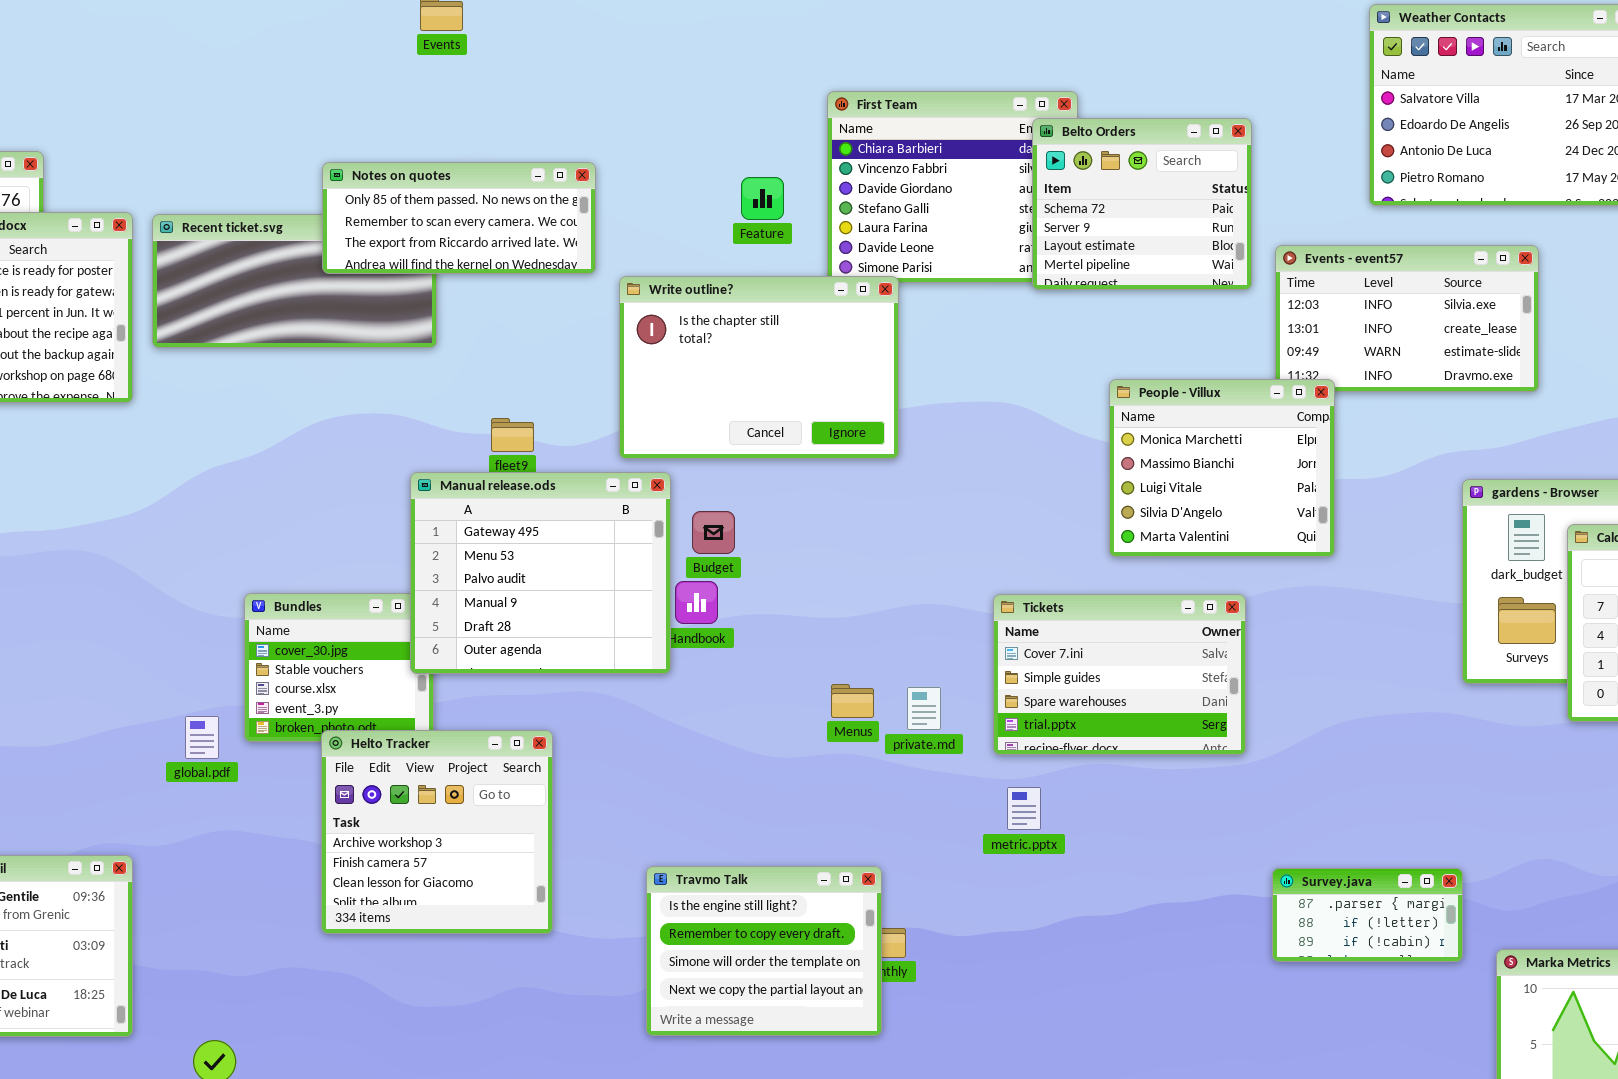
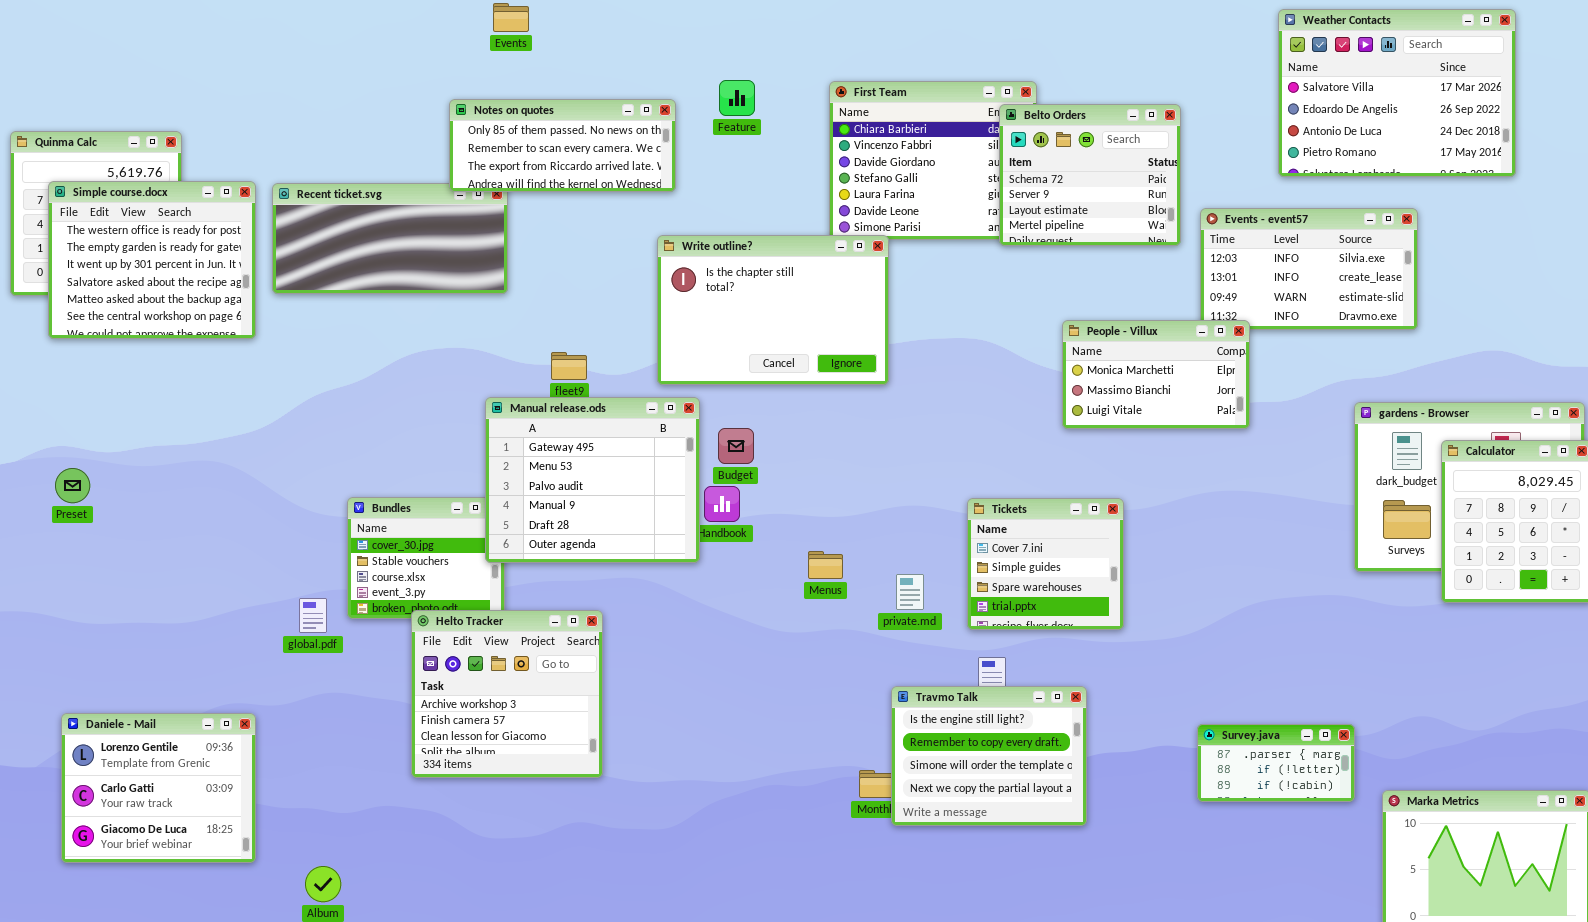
Notes on quotes: [322,162,596,274] -> [449,99,676,192], moved
Feature: [741,177,784,220] -> [719,80,755,116], moved
People - Villux: [1109,379,1335,557] -> [1062,320,1250,429], resized
Tickets: [993,594,1246,755] -> [967,498,1124,630], resized
Menus: [831,684,874,718] -> [808,551,843,579], moved
Travmo Talk: [646,866,882,1036] -> [891,686,1087,826], moved

